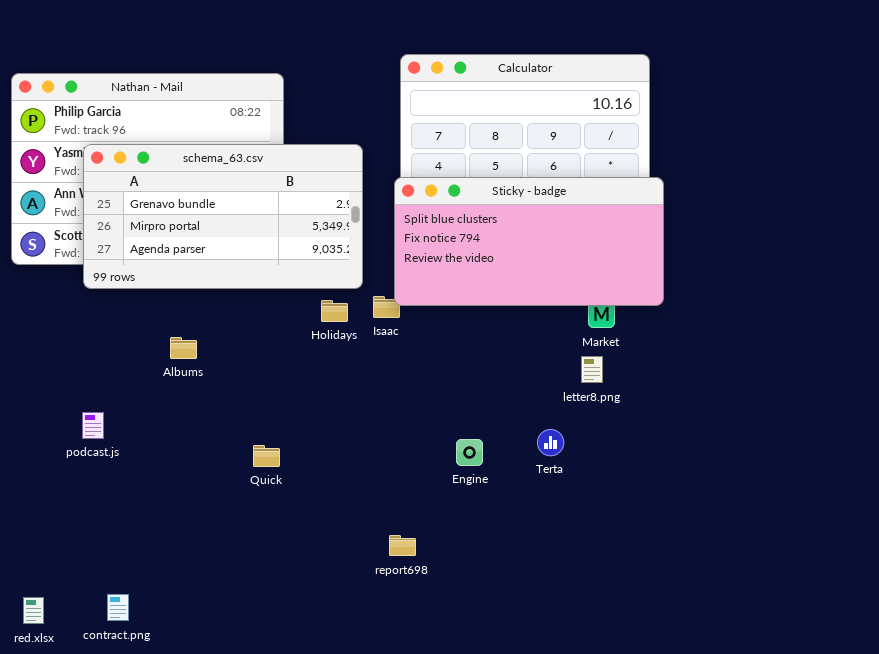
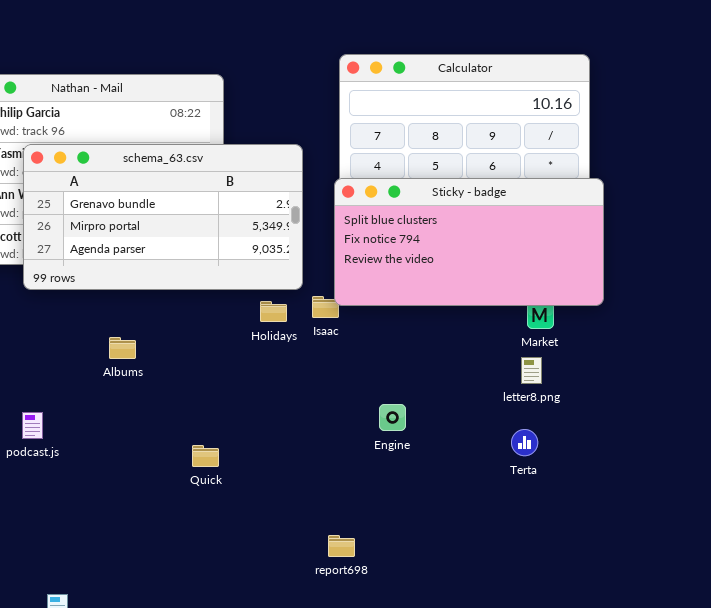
Terta: [537,429,564,456] -> [511,429,538,456], moved
Engine: [456,439,483,466] -> [379,404,406,431], moved

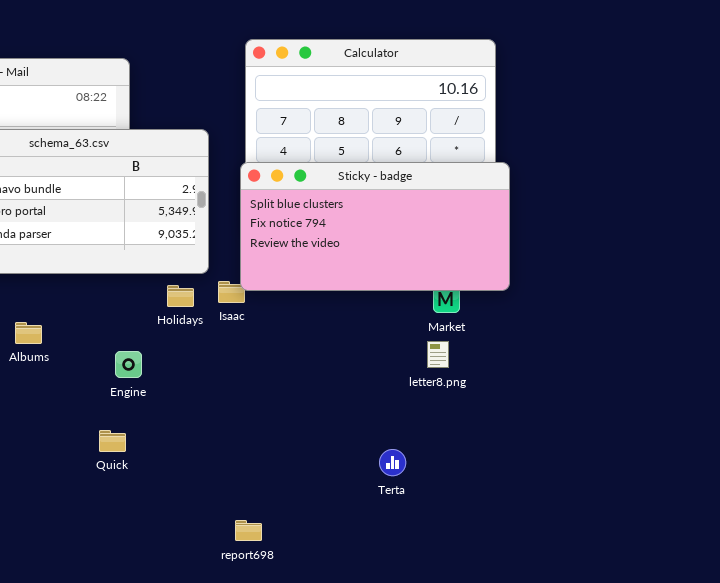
Engine: [379,404,406,431] -> [115,351,142,378], moved
Terta: [511,429,538,456] -> [379,449,406,476], moved

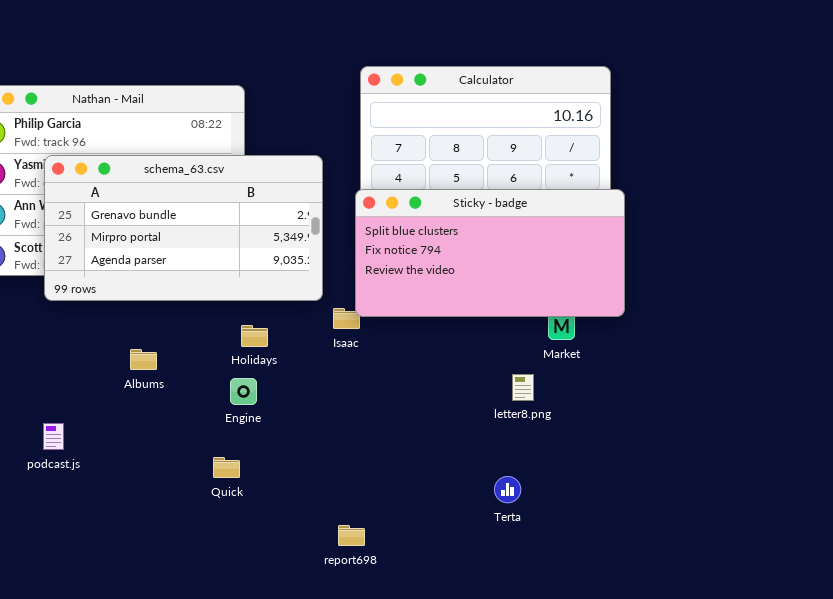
Holidays: [167,285,194,307] -> [241,325,268,347], moved
letter8.png: [427,341,449,368] -> [512,374,534,401], moved
report698: [235,520,262,541] -> [338,525,365,546], moved

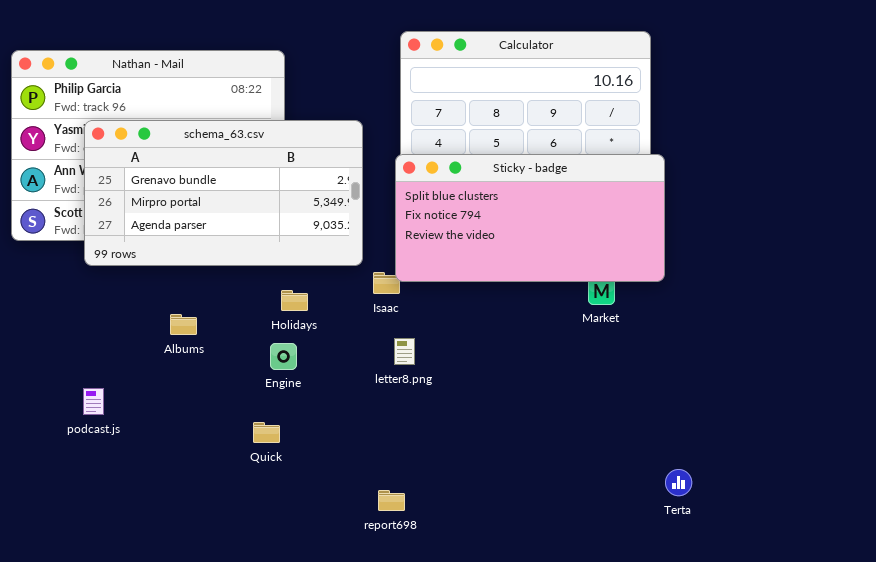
letter8.png: [512,374,534,401] -> [394,338,415,365], moved
Terta: [494,476,521,503] -> [665,469,692,496], moved

